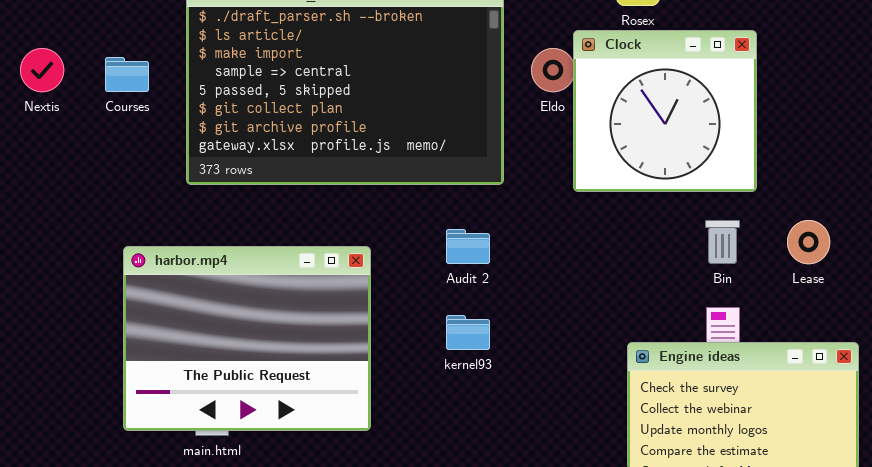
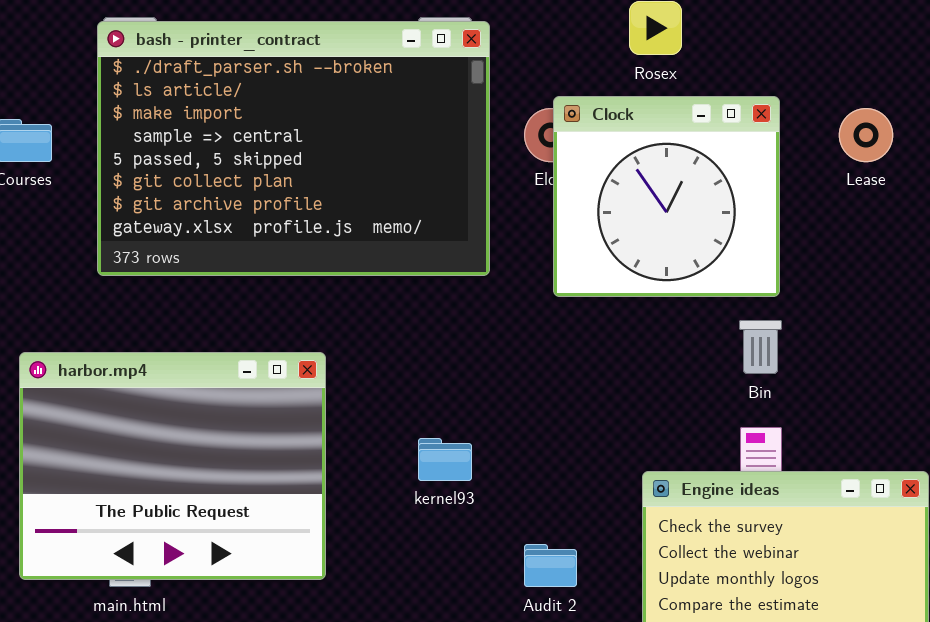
Clock: [573,30,757,192] -> [553,96,780,297], moved
Lease: [787,220,830,264] -> [839,108,893,162], moved
Audit 2: [446,229,490,264] -> [524,544,577,587], moved

